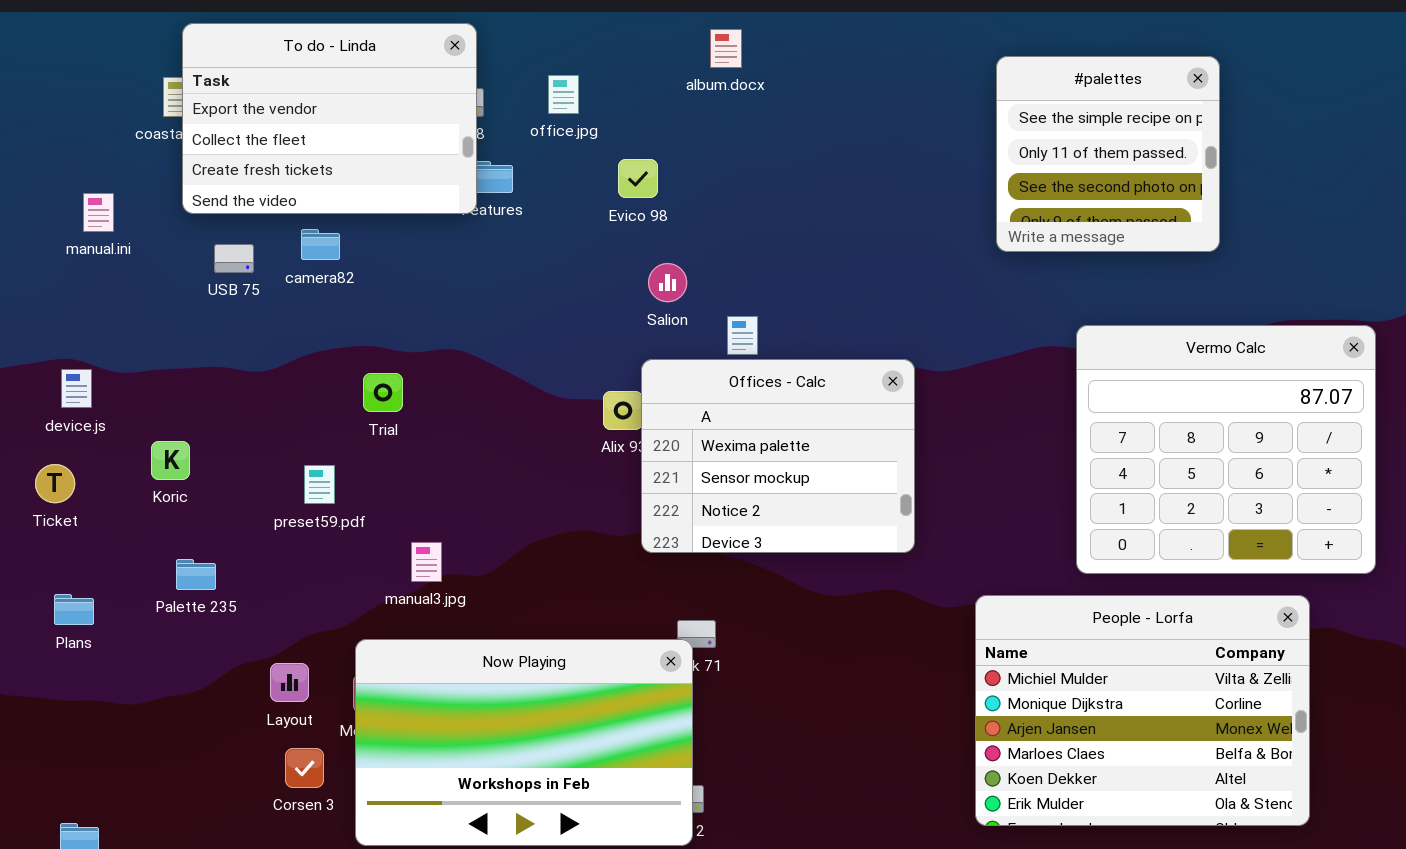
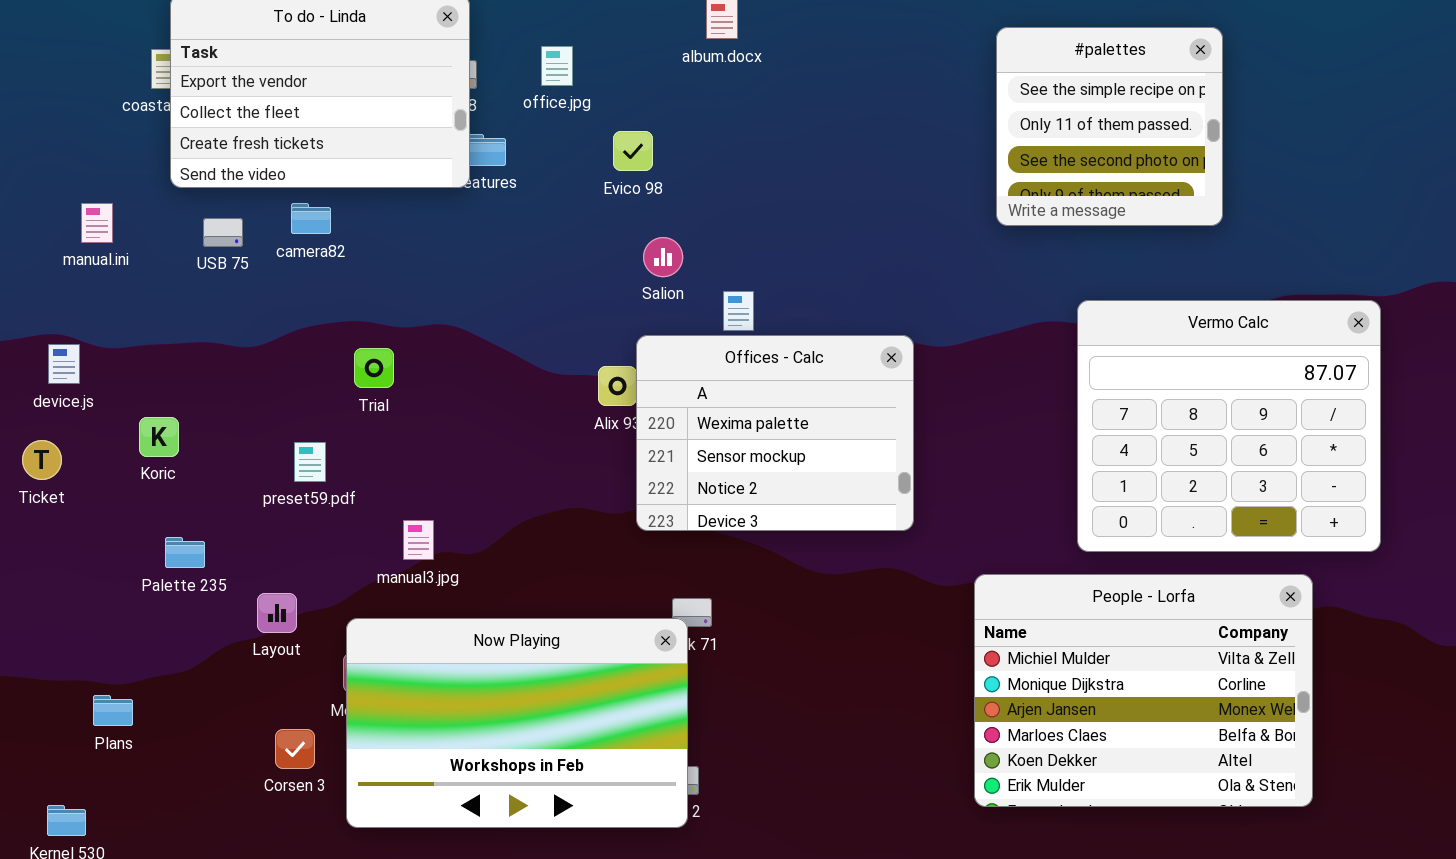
manual.ini: [83,193,114,232] -> [81,203,113,243], moved
Plans: [54,594,94,625] -> [93,695,133,726], moved
Layout: [270,663,309,702] -> [257,593,297,633], moved

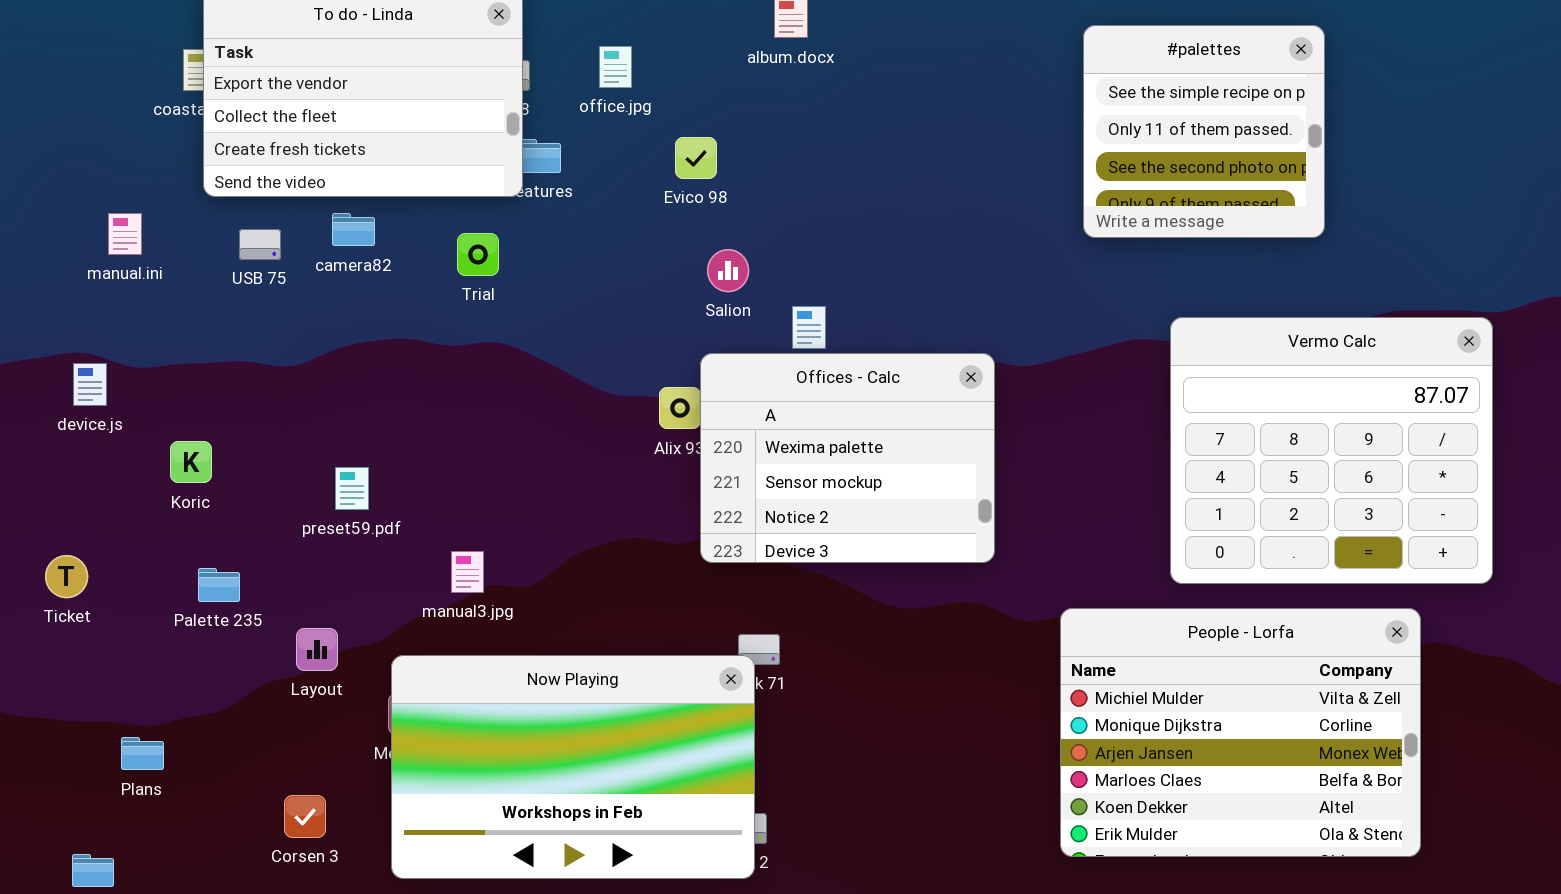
Trial: [354,348,394,388] -> [457,233,499,276], moved
Ticket: [22,440,62,480] -> [45,555,88,598], moved
Corsen 3: [275,729,315,769] -> [284,795,326,838], moved

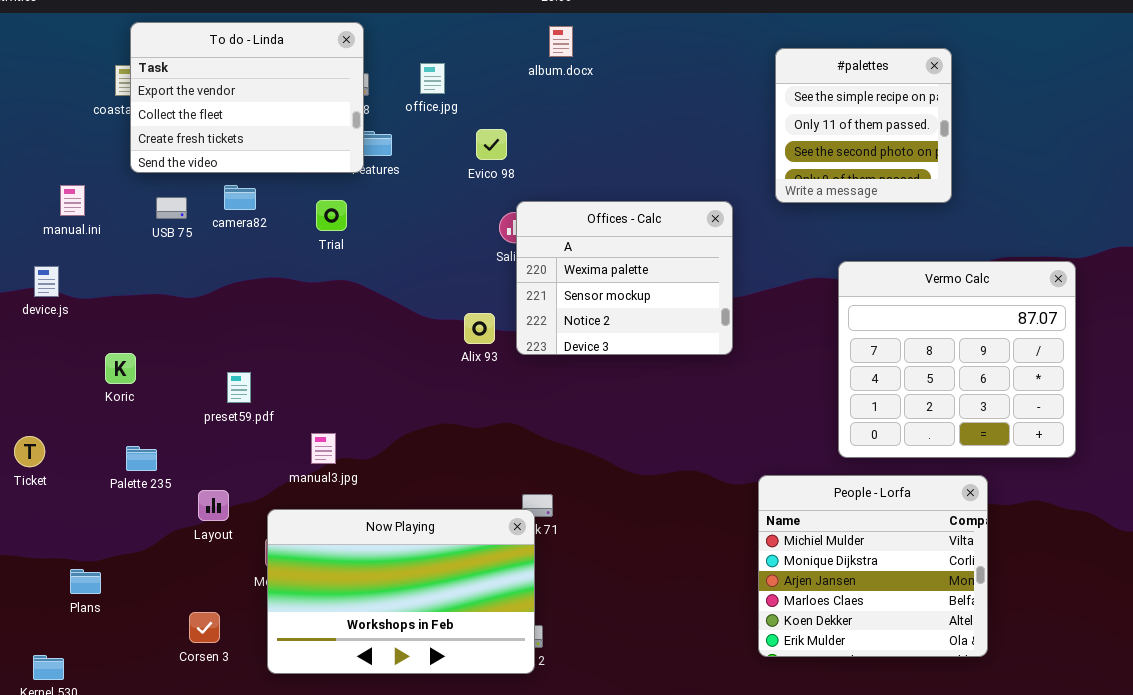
Offices - Calc: [700,353,995,563] -> [516,201,733,355], moved
device.js: [73,363,107,406] -> [34,266,59,297], moved
People - Lorfa: [1060,608,1421,857] -> [758,475,988,657], resized

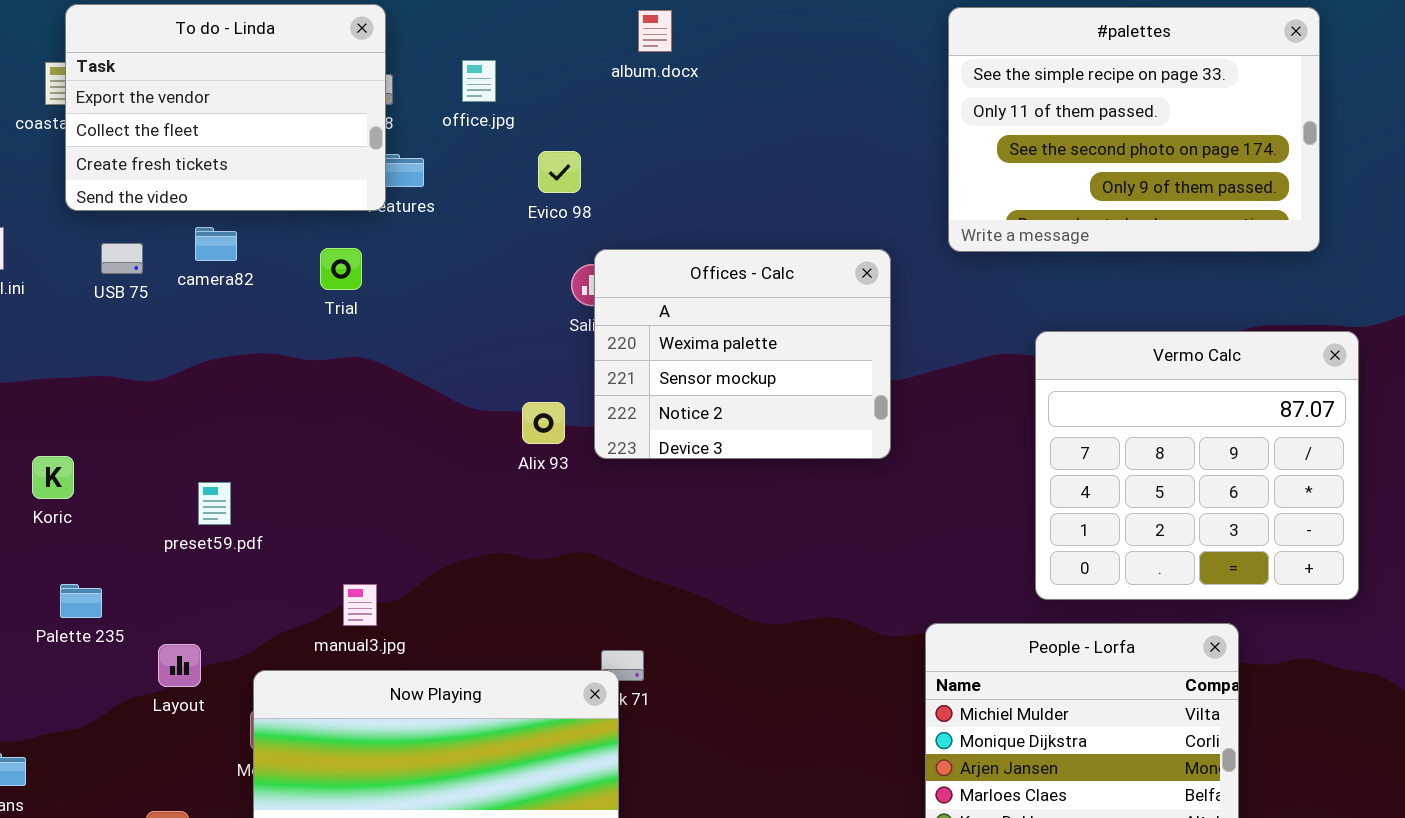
#palettes: [775,48,952,203] -> [948,7,1320,252], resized
manual3.jpg: [311,433,336,464] -> [343,584,377,626], moved

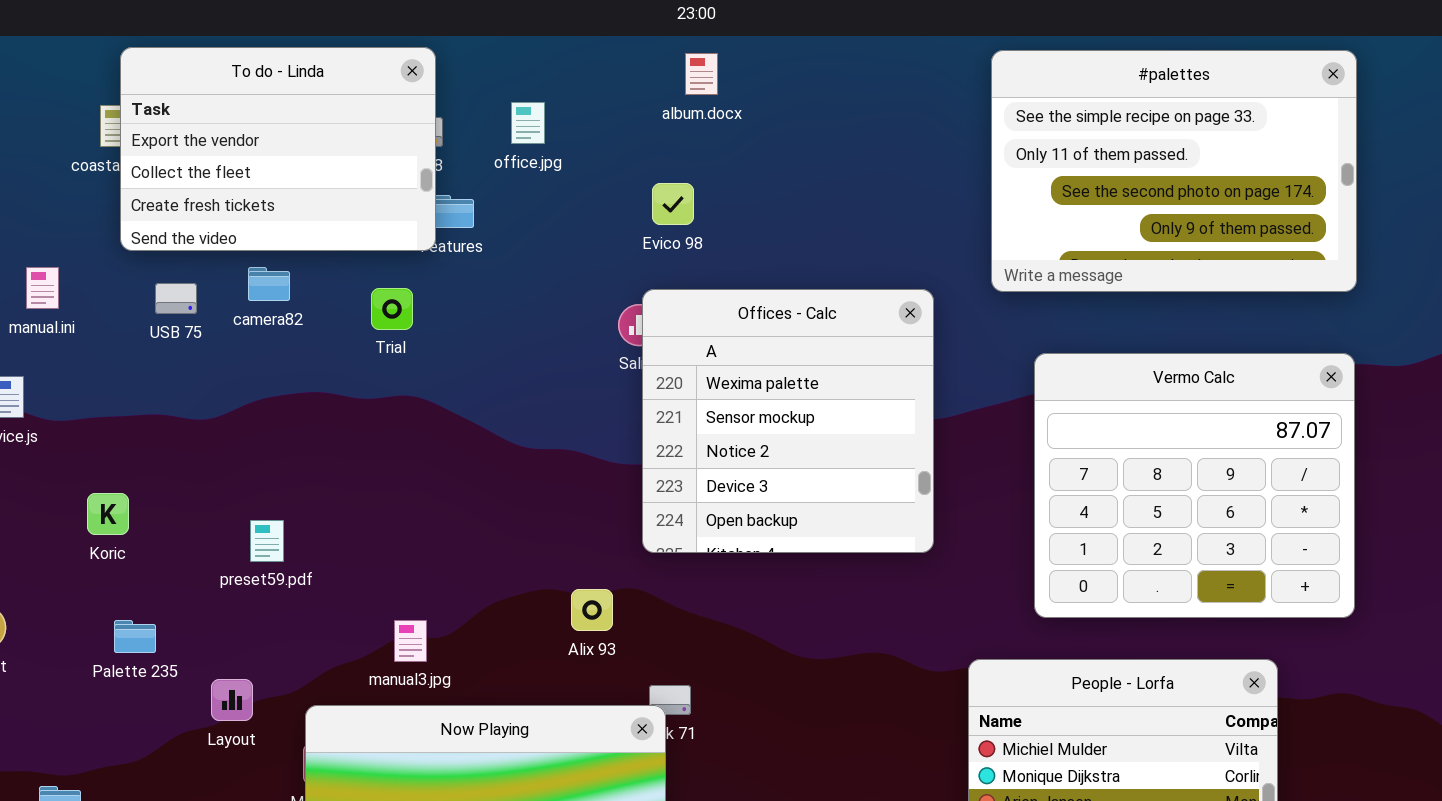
Evico 98: [538,151,581,193] -> [652,183,694,225], moved
Offices - Calc: [594,249,891,459] -> [642,289,934,553], resized
Vermo Calc: [1035,331,1359,600] -> [1034,353,1355,618], moved
Alix 93: [522,402,565,444] -> [571,589,613,631], moved

